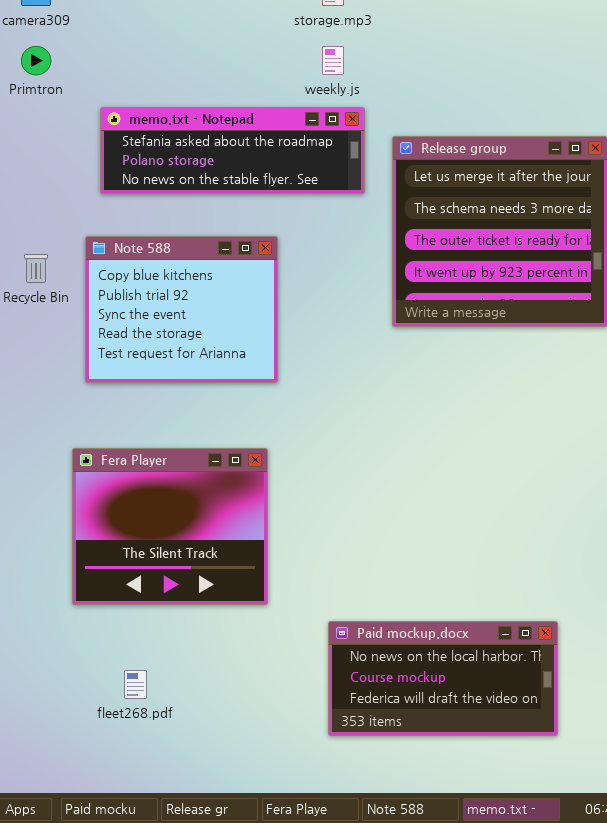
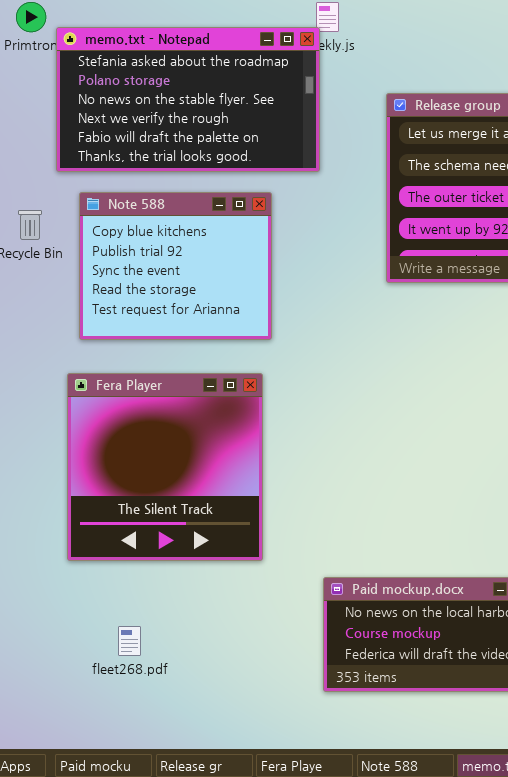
memo.txt - Notepad: [100,107,365,194] -> [56,27,320,172], moved, resized
Fera Player: [72,448,268,605] -> [67,373,263,561], resized

